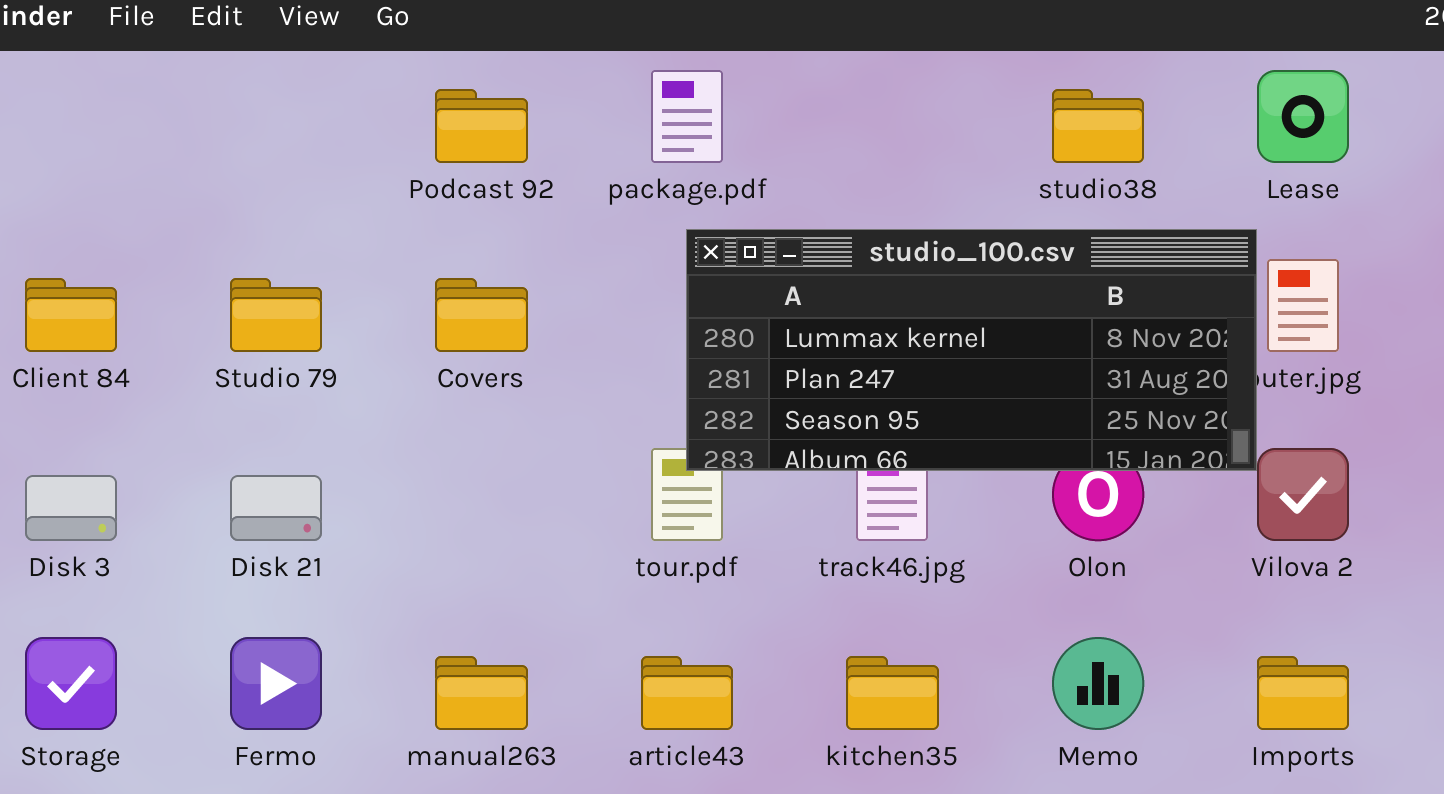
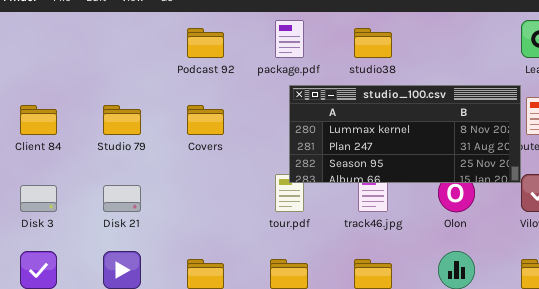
studio38: [1052,89,1144,163] -> [354,28,392,58], moved

